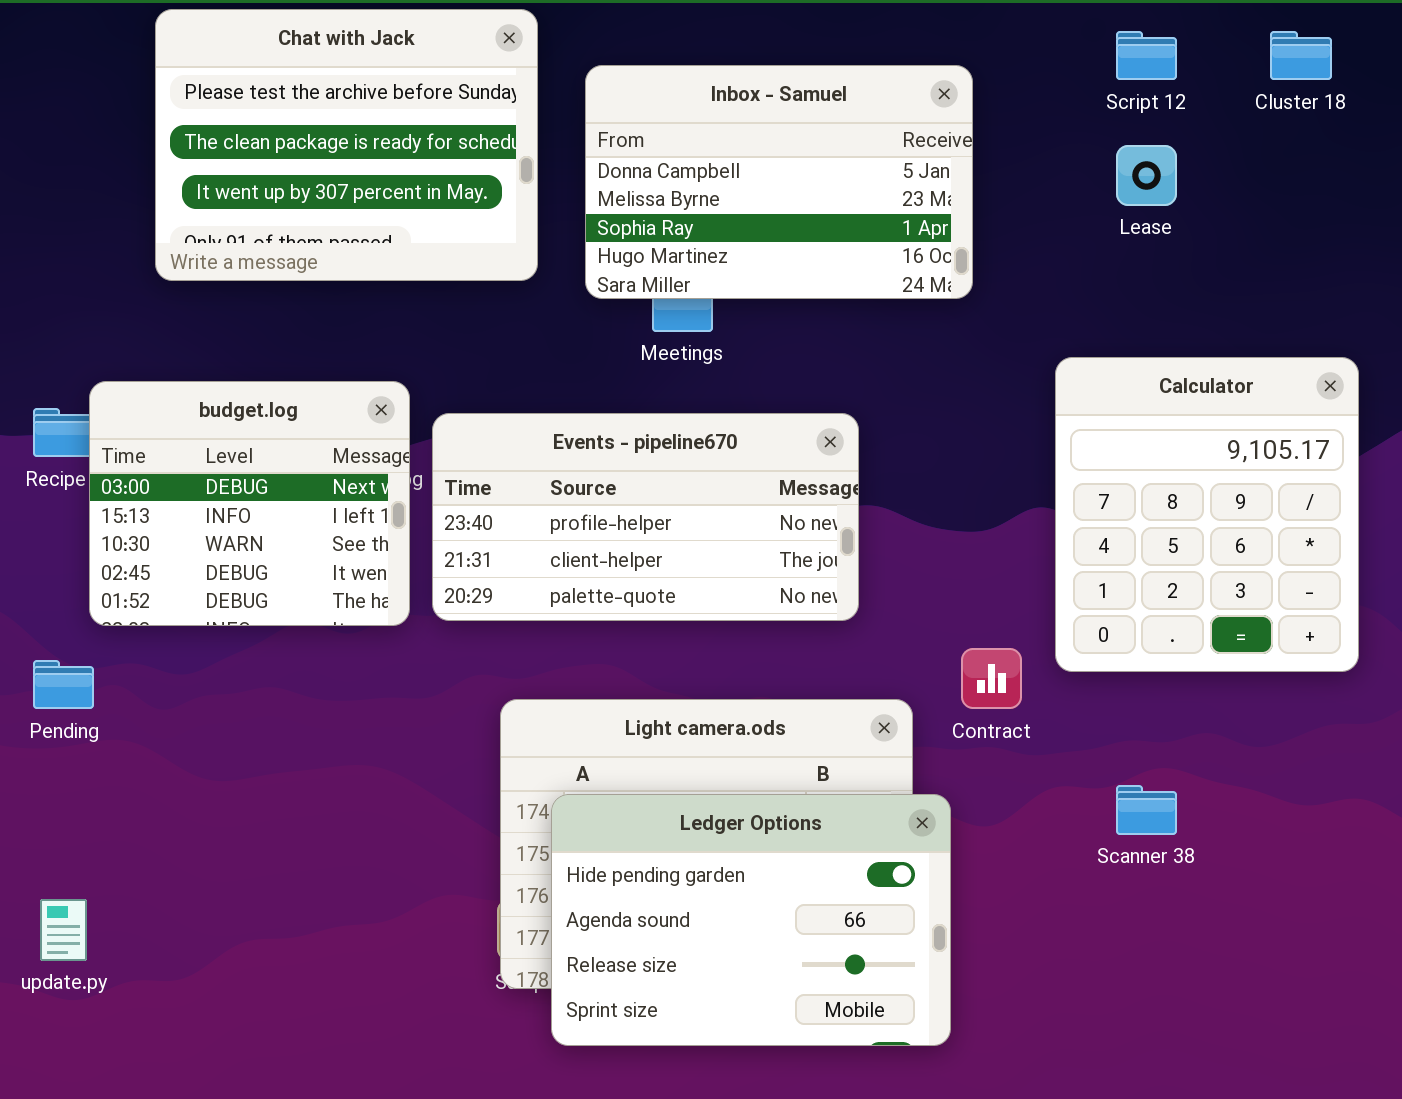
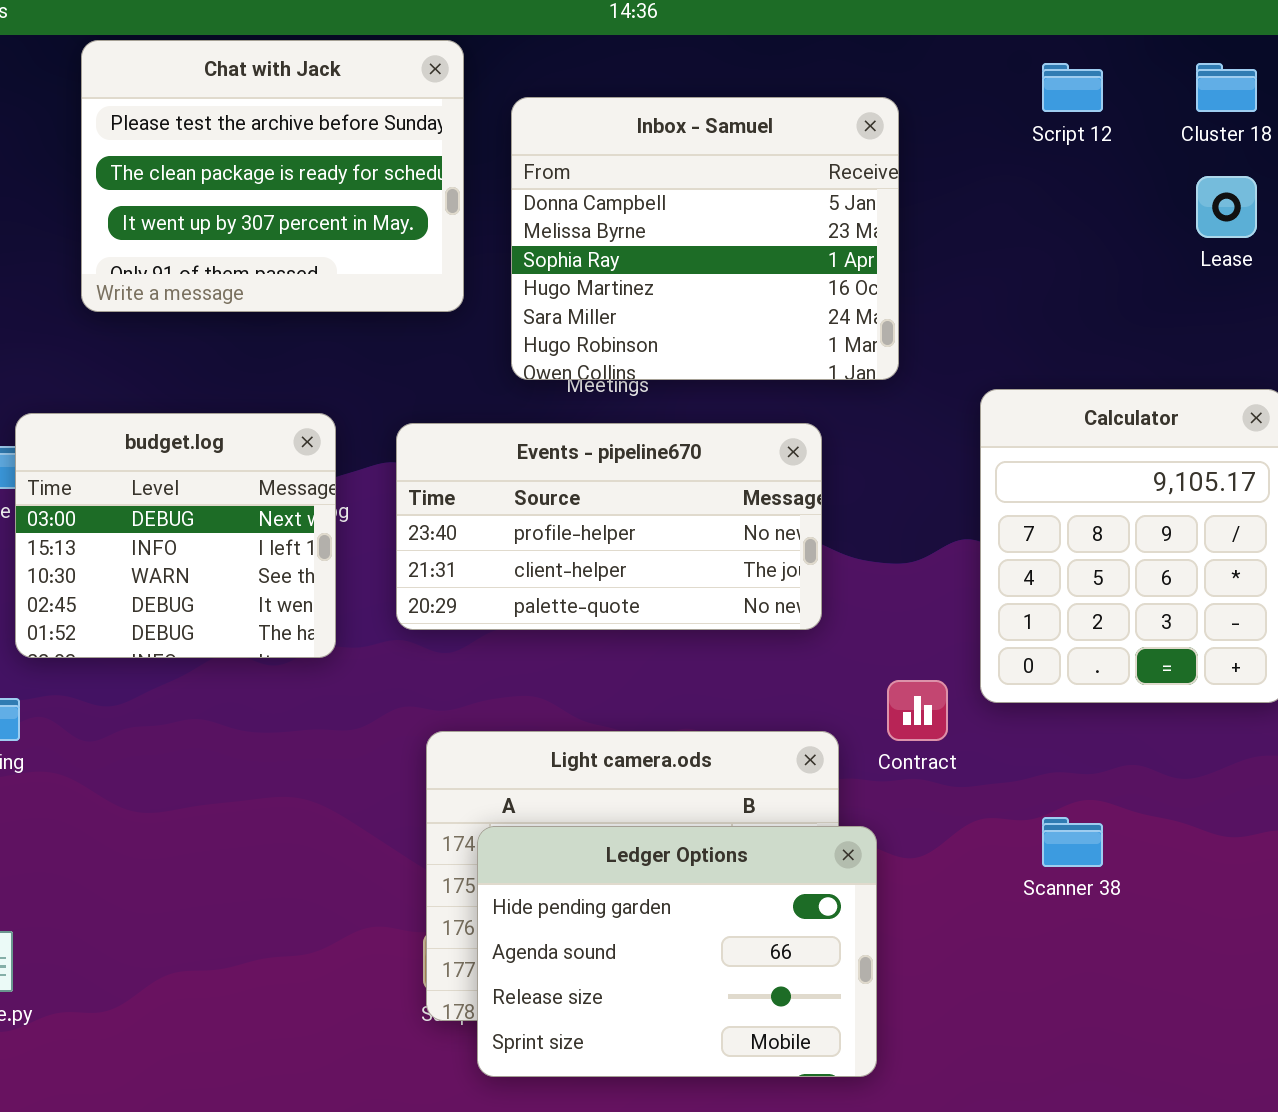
Inbox - Samuel: [585,65,973,299] -> [511,97,899,380], resized
Lease: [1116,145,1177,206] -> [1196,176,1257,238], moved
Events - pipeline670: [432,413,859,621] -> [396,423,822,630], moved

